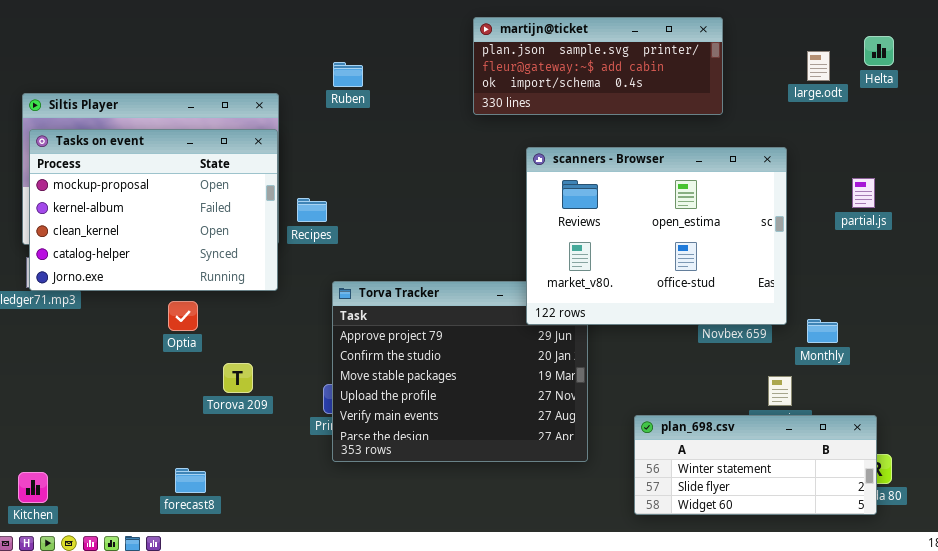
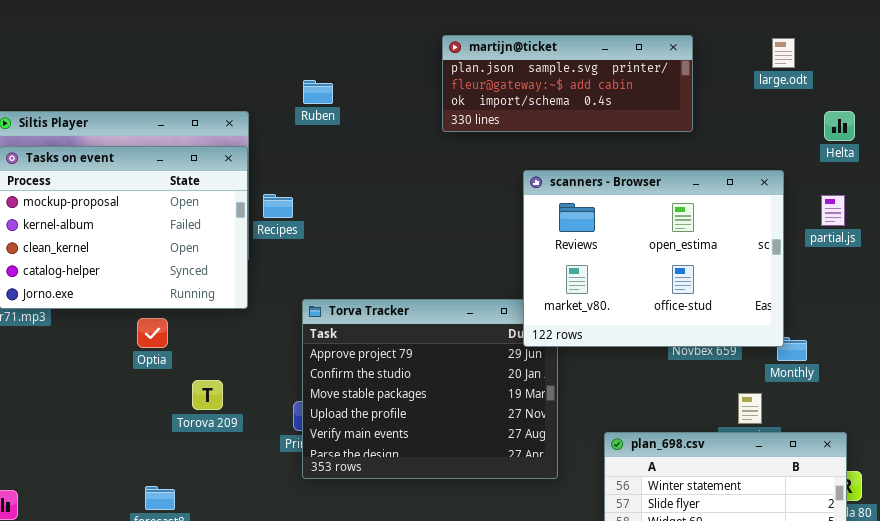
Helta: [864,36,894,66] -> [824,111,855,141], moved
large.odt: [807,51,830,81] -> [772,38,795,68], moved
scanners - Browser: [526,147,787,325] -> [523,170,784,347], moved
Recipes: [297,198,327,222] -> [263,194,293,218], moved

